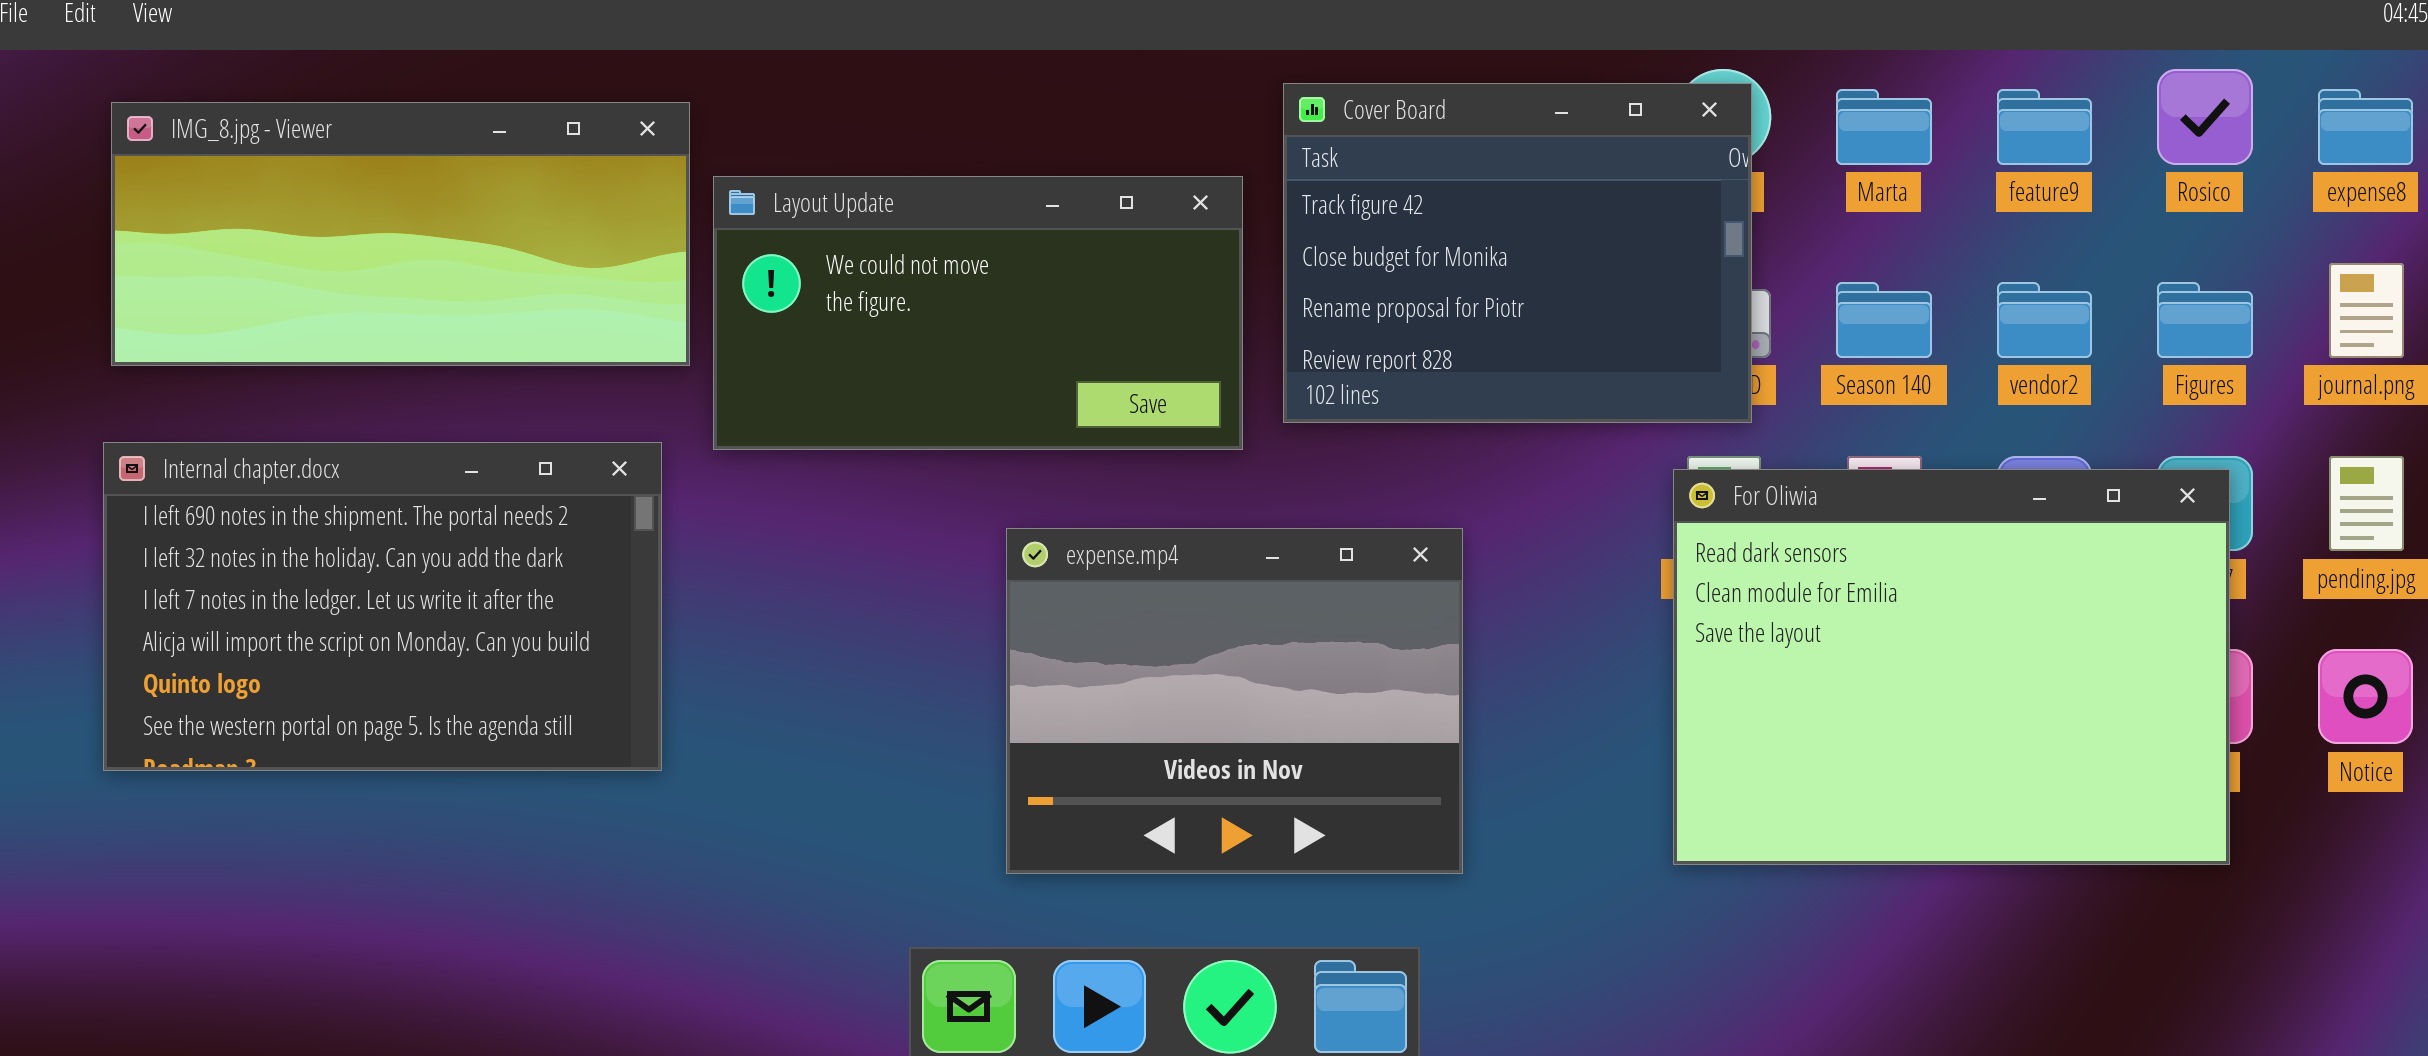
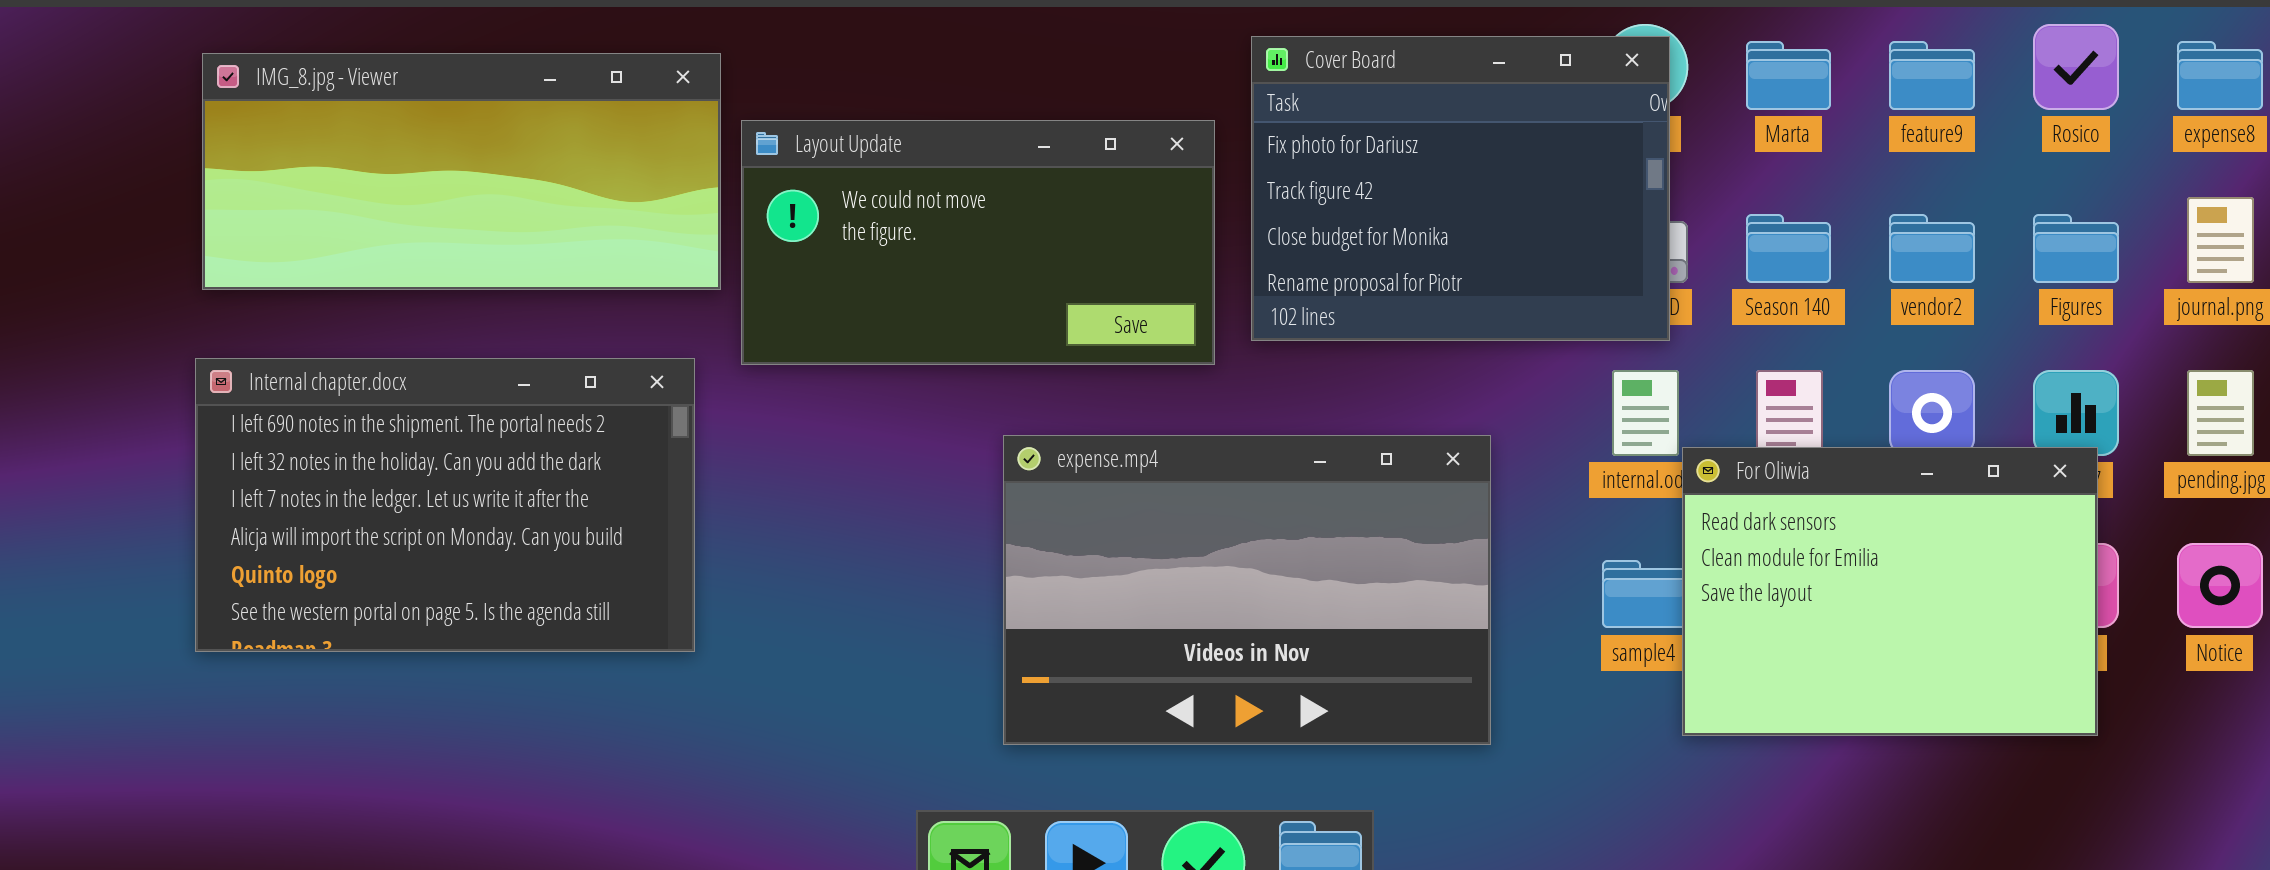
Cover Board: [1283,83,1752,423] -> [1251,36,1670,341], scrolled up 1 row
For Oliwia: [1673,469,2230,865] -> [1682,447,2098,736], resized
expense.mp4: [1006,528,1463,874] -> [1003,435,1491,745], resized

